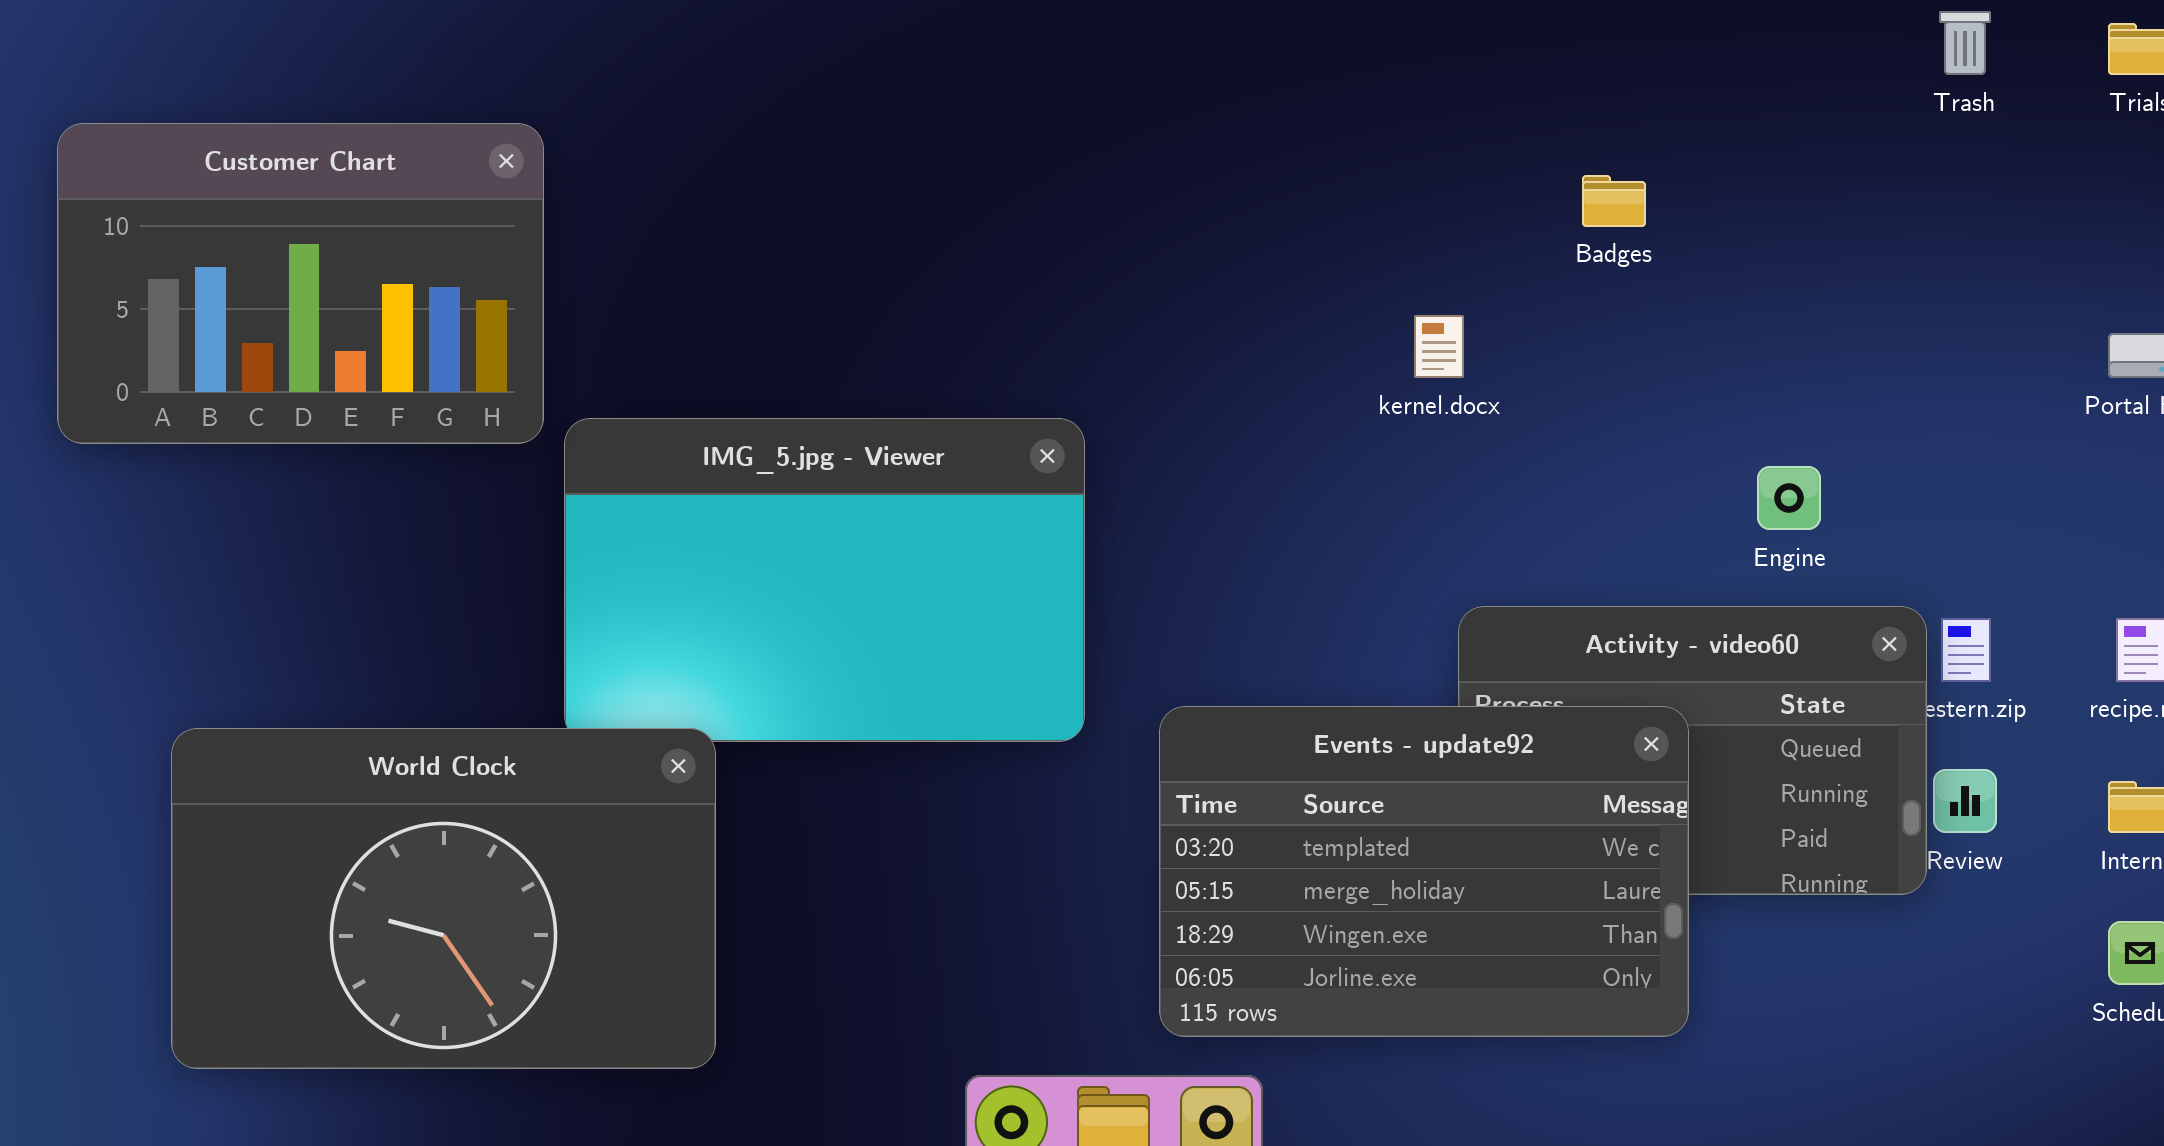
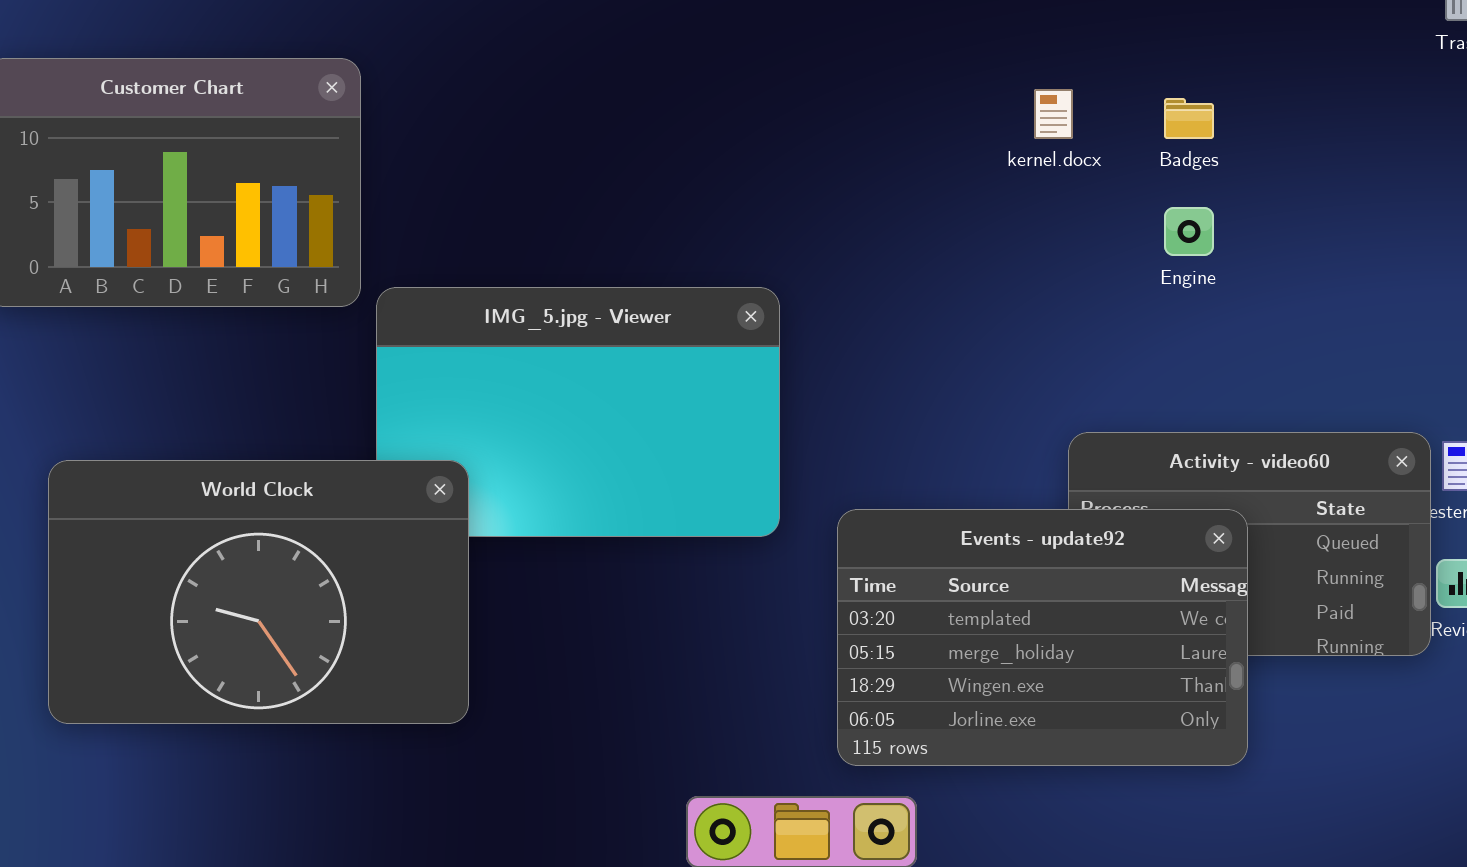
kernel.docx: [1414,315,1464,378] -> [1034,89,1073,139], moved
Engine: [1757,466,1821,530] -> [1164,207,1214,256], moved
World Clock: [171,728,716,1069] -> [48,460,469,724], moved

